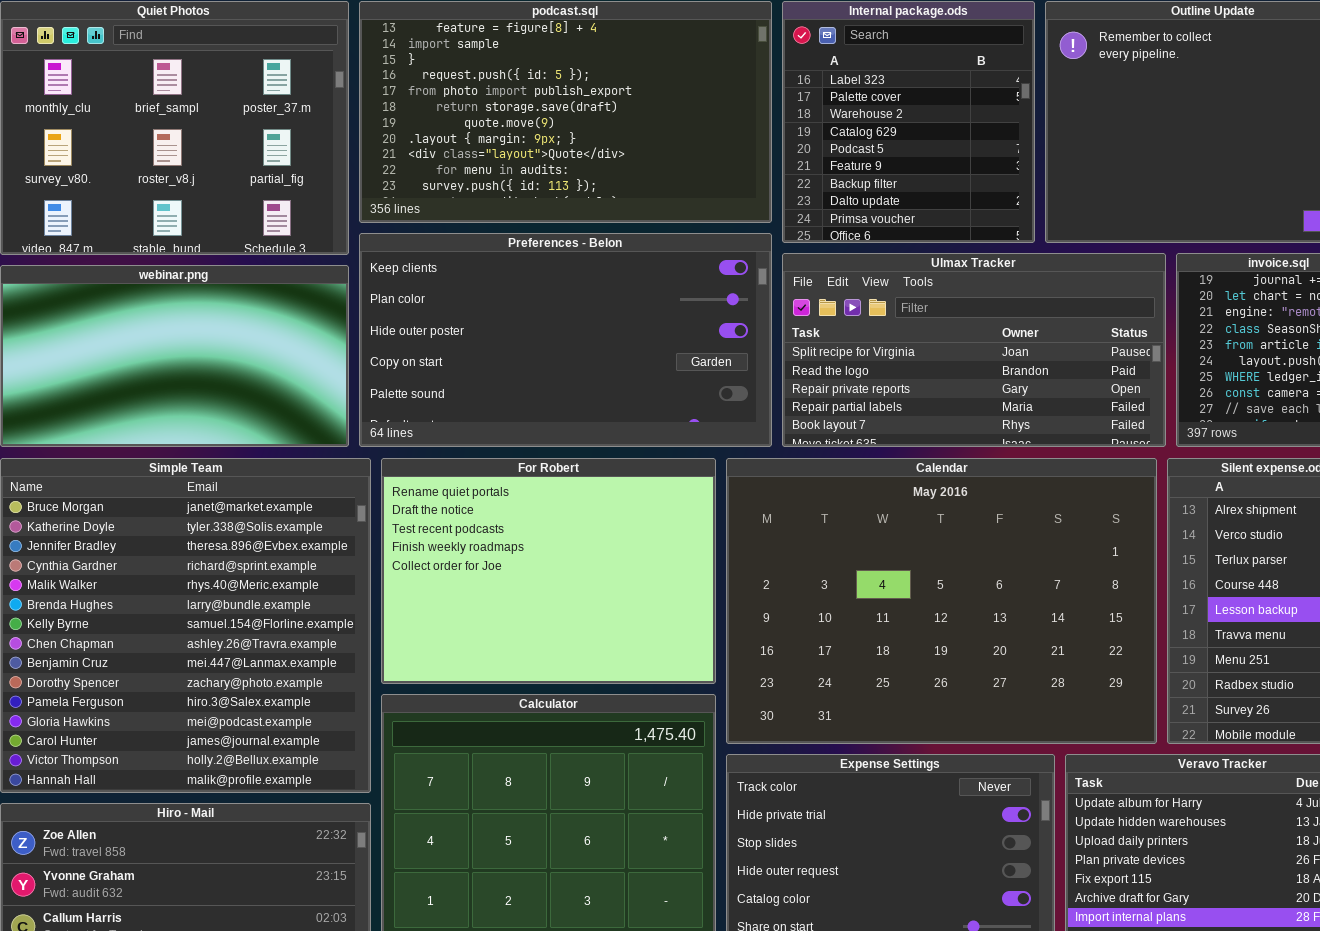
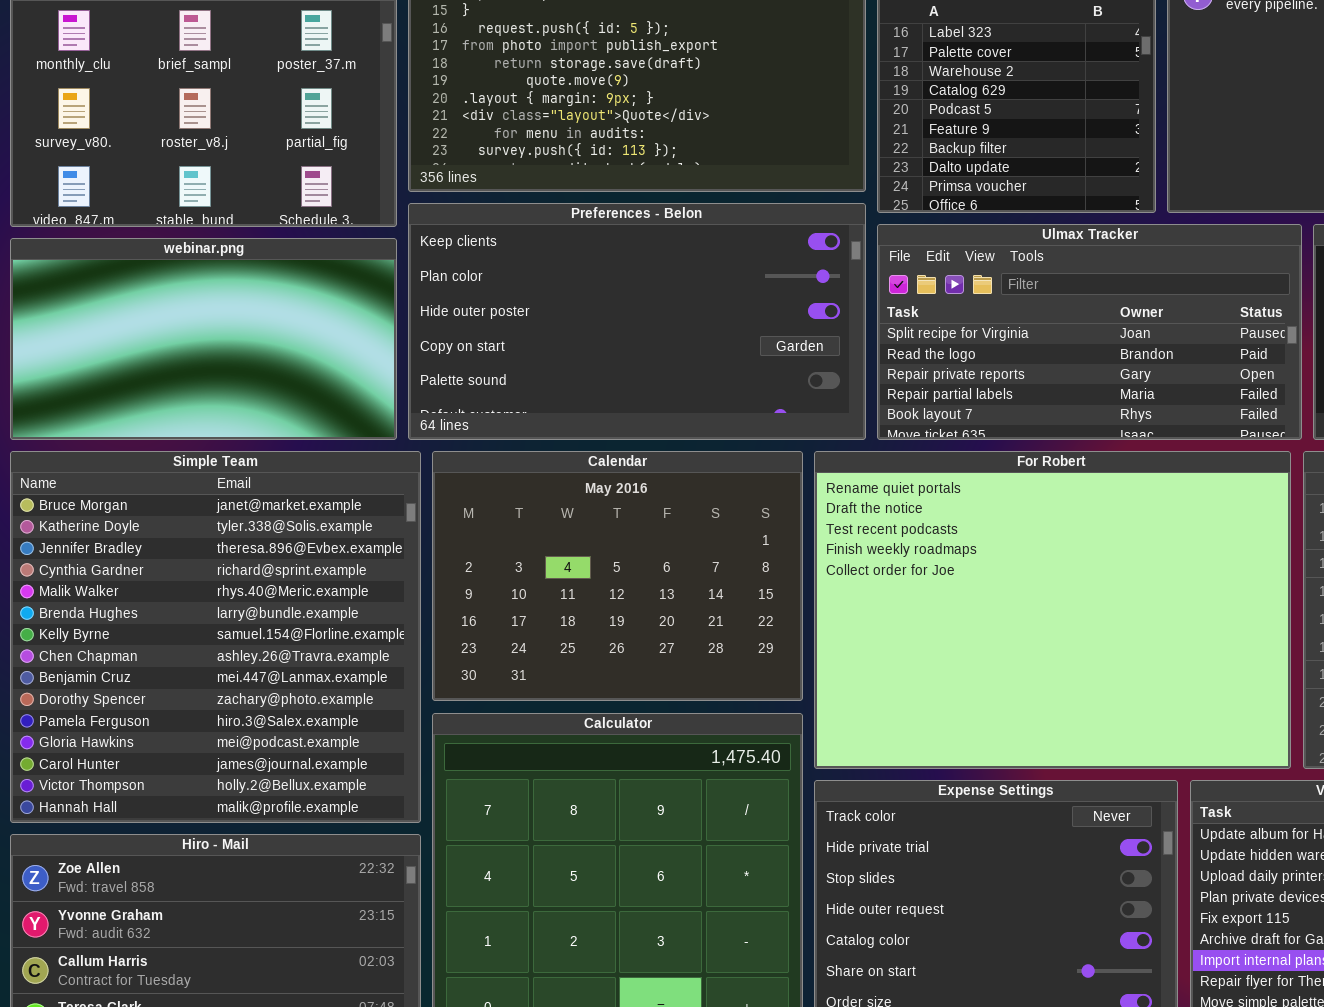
For Robert: [381,458,716,684] -> [814,451,1291,769], moved, resized
Calendar: [726,458,1157,744] -> [432,451,803,701], moved, resized

